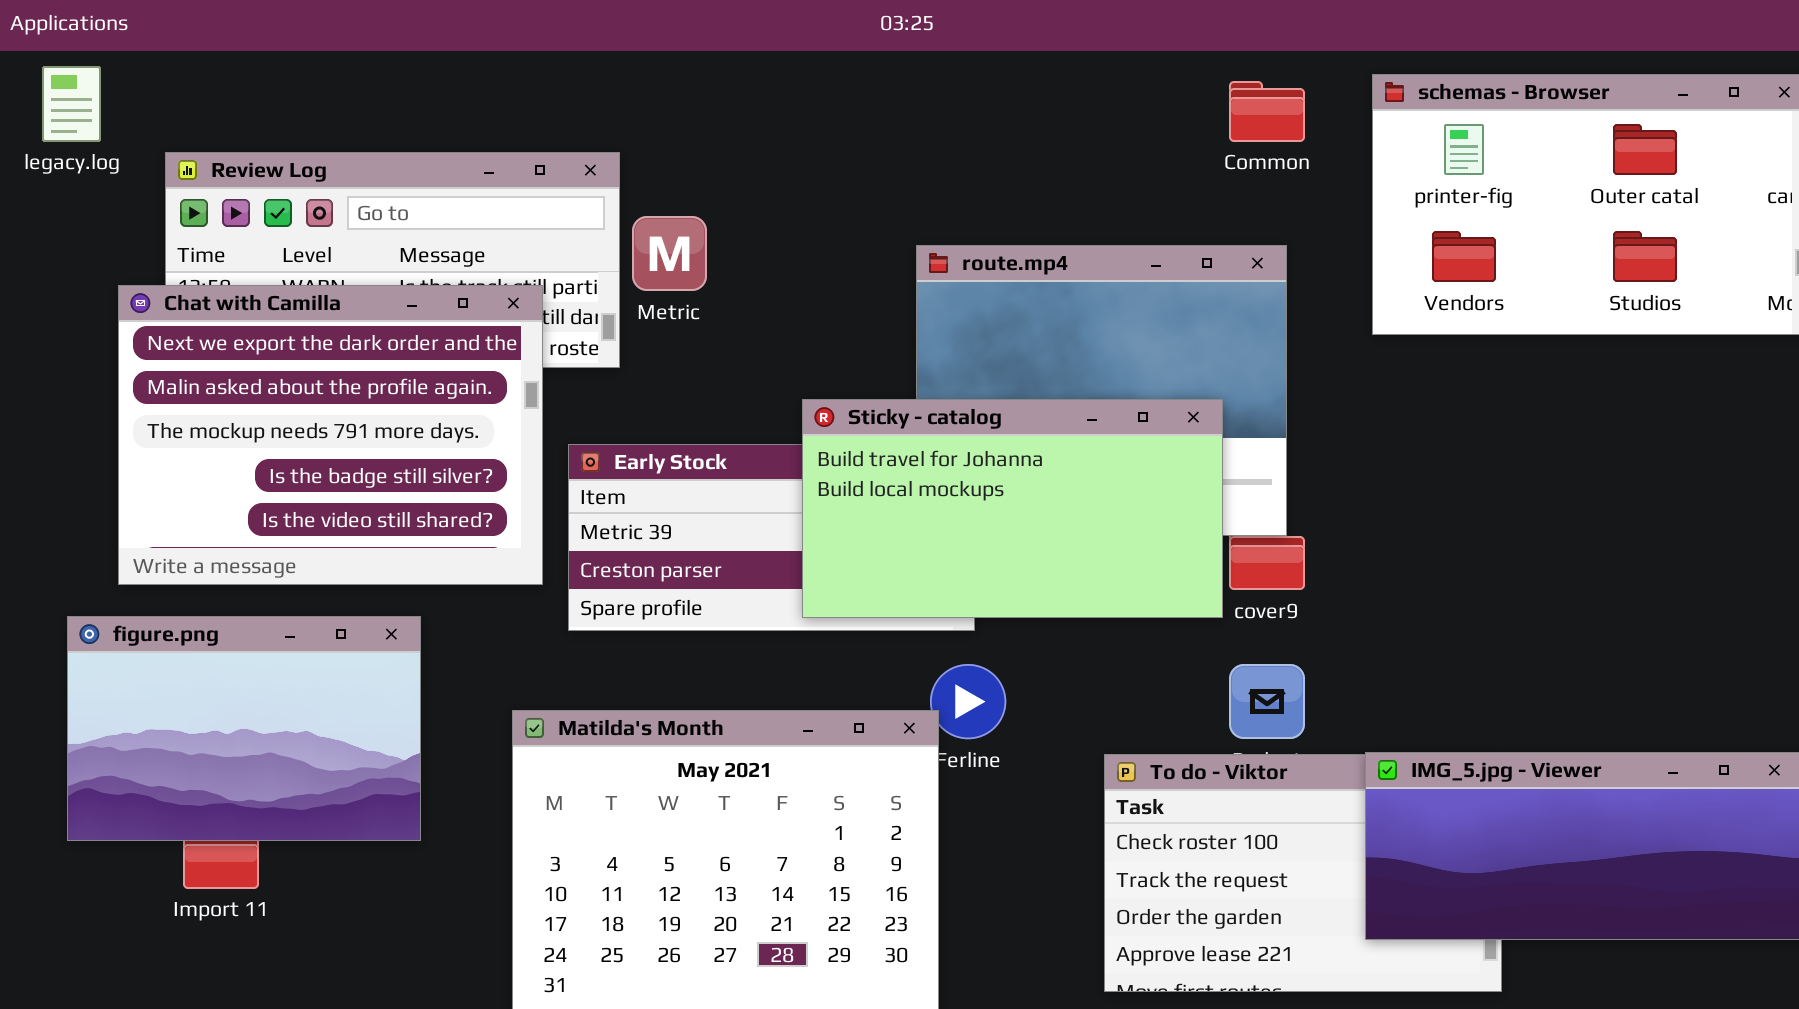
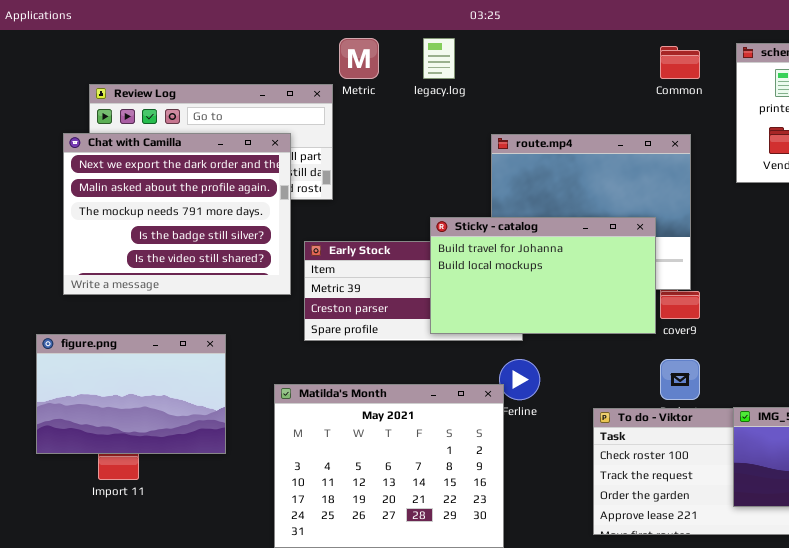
legacy.log: [42,66,101,142] -> [423,38,455,79], moved
Metric: [632,216,707,291] -> [339,38,379,79], moved
Chat with Camilla: [118,285,543,585] -> [63,133,291,295], moved

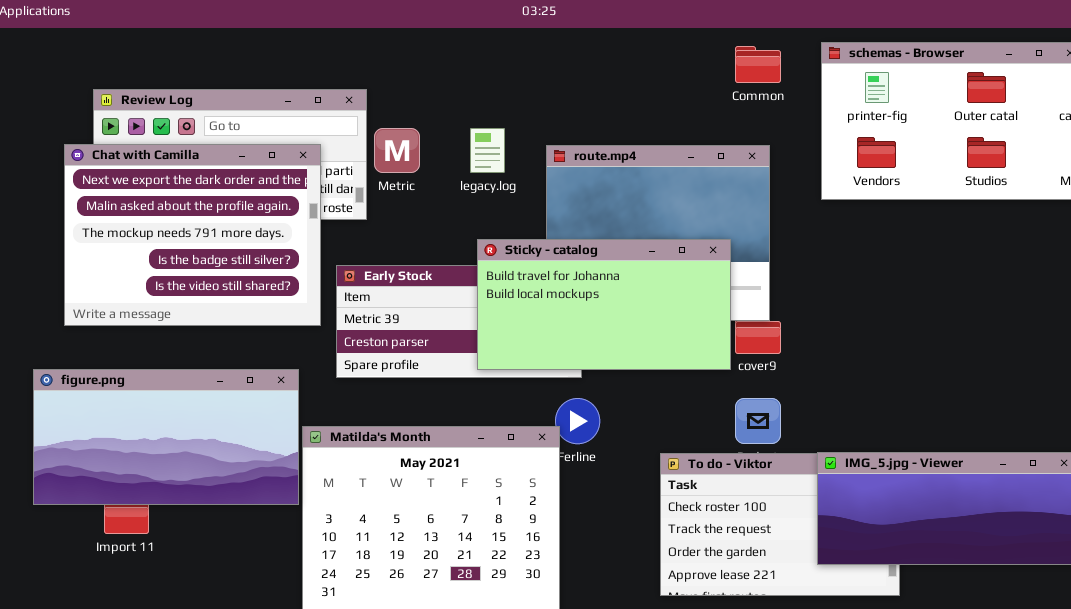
Metric: [339,38,379,79] -> [374,128,420,173], moved
legacy.log: [423,38,455,79] -> [470,128,505,173], moved
figure.png: [36,334,226,454] -> [33,369,299,505], resized

